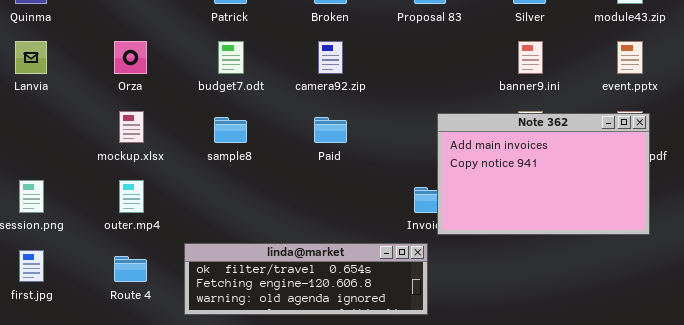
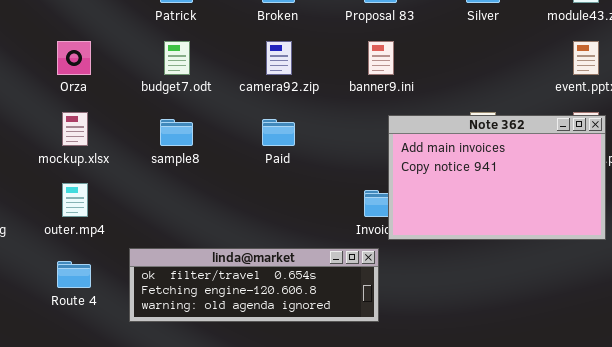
banner9.ini: [518,41,543,74] -> [368,41,394,75], moved

